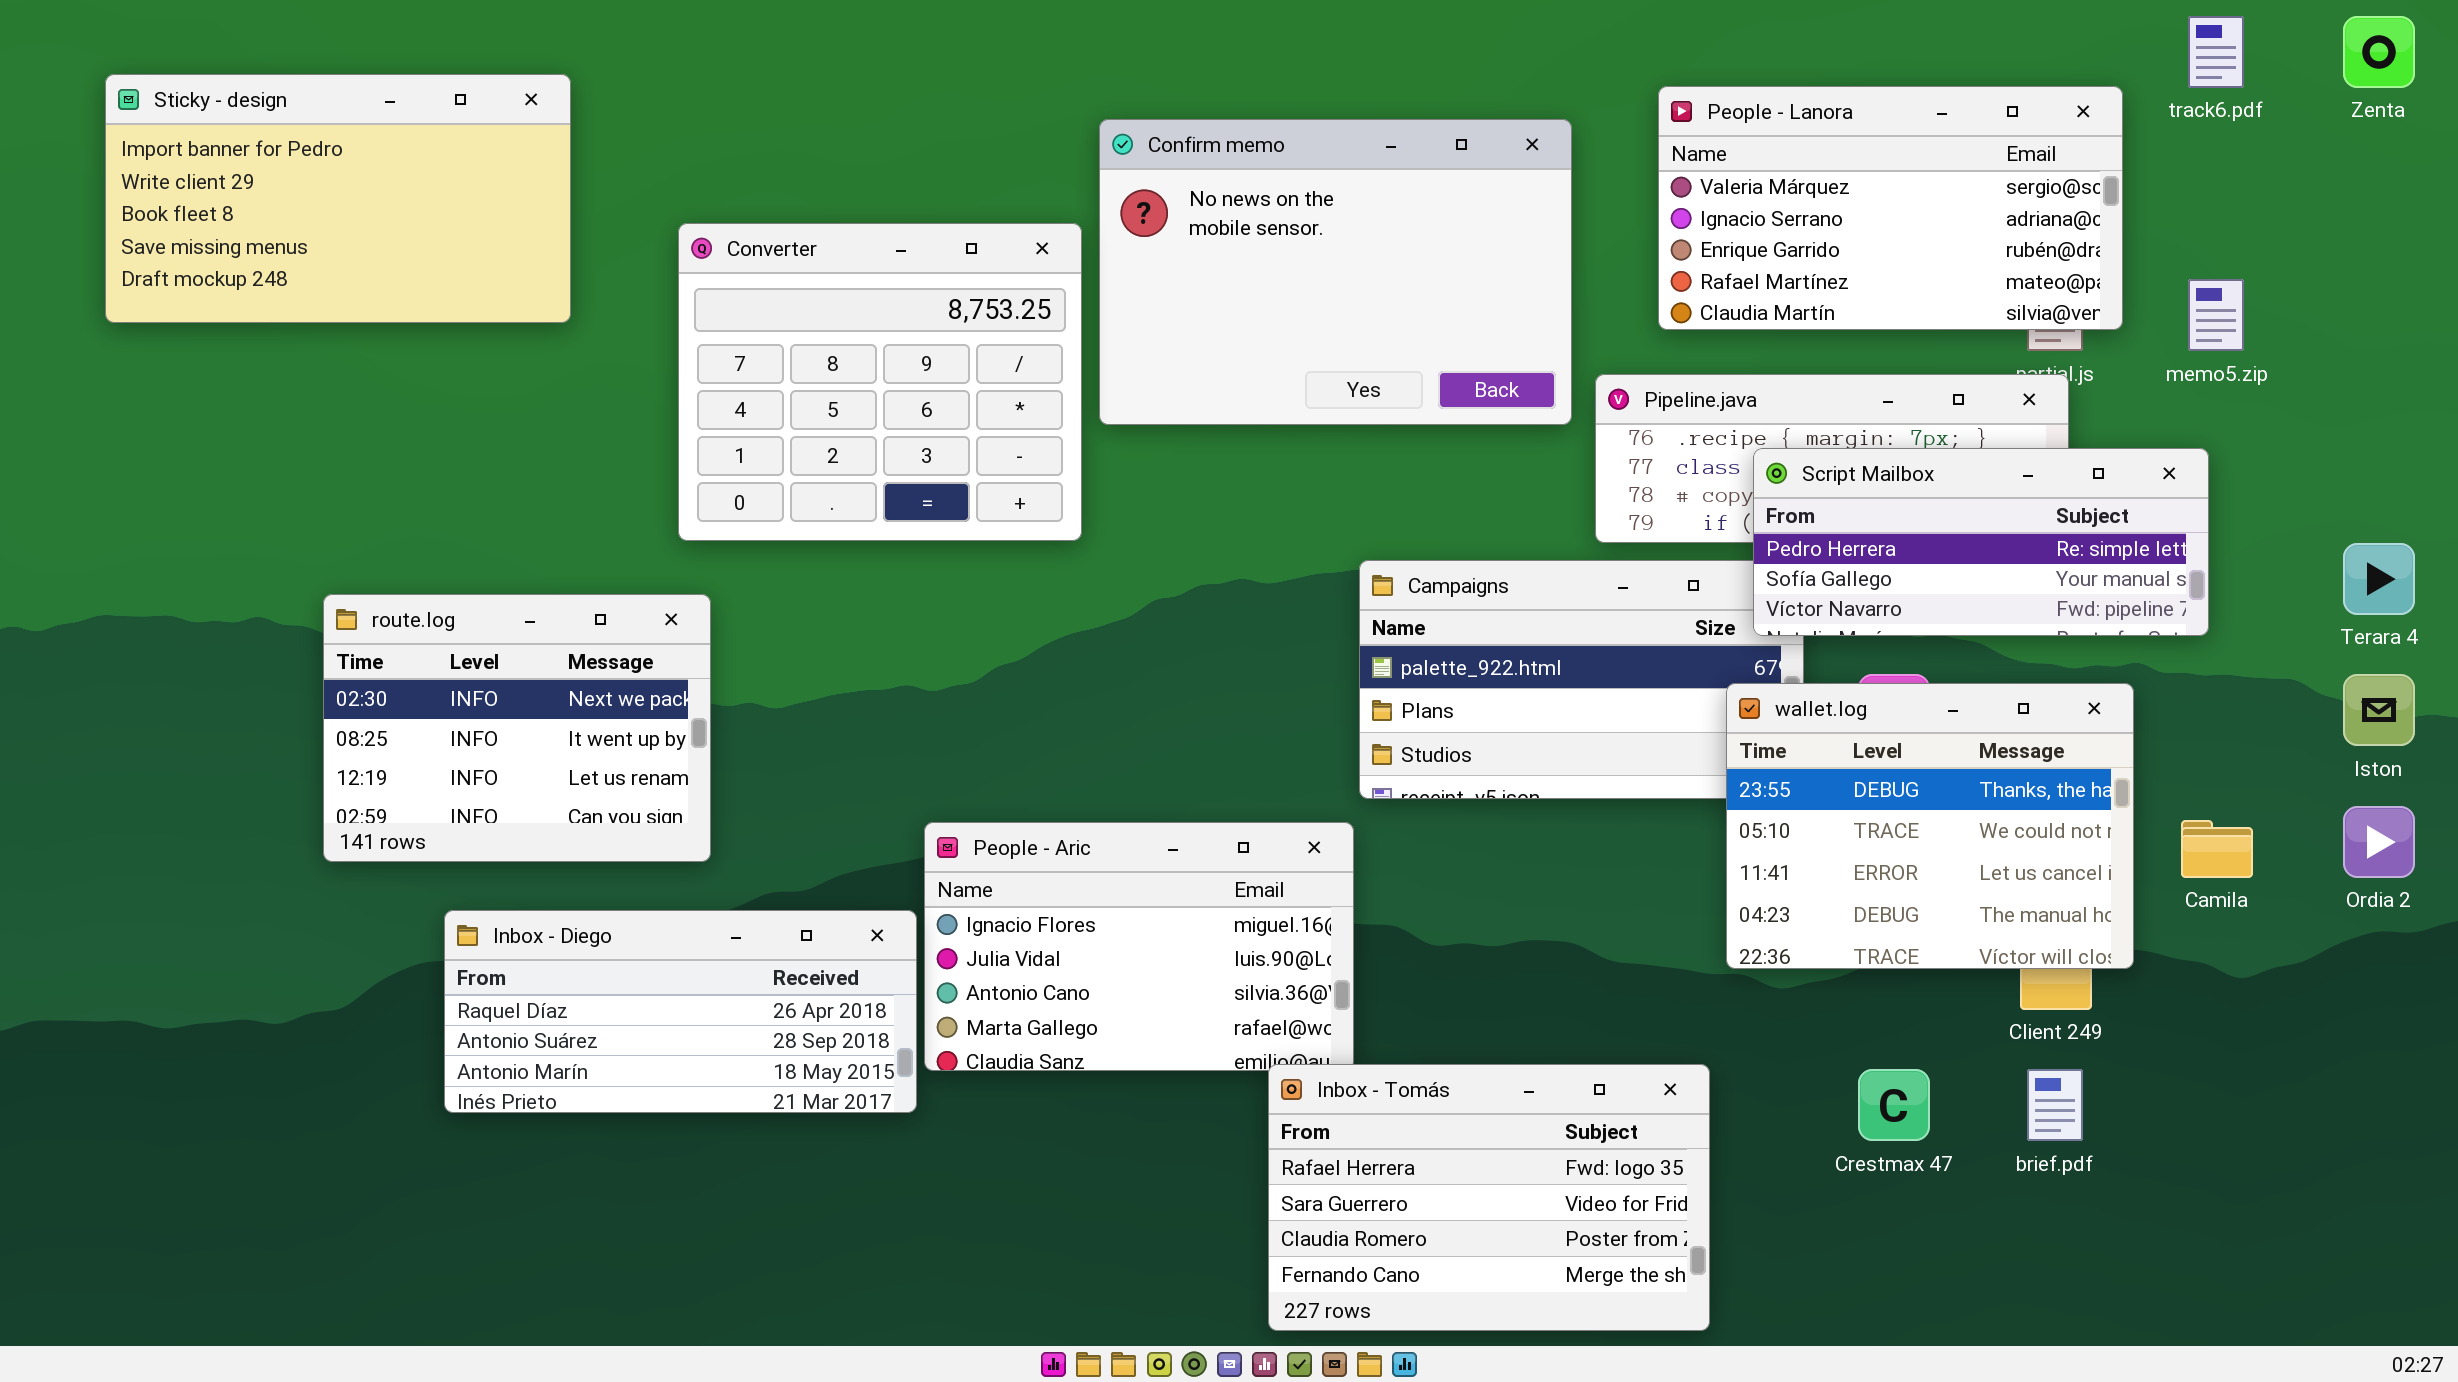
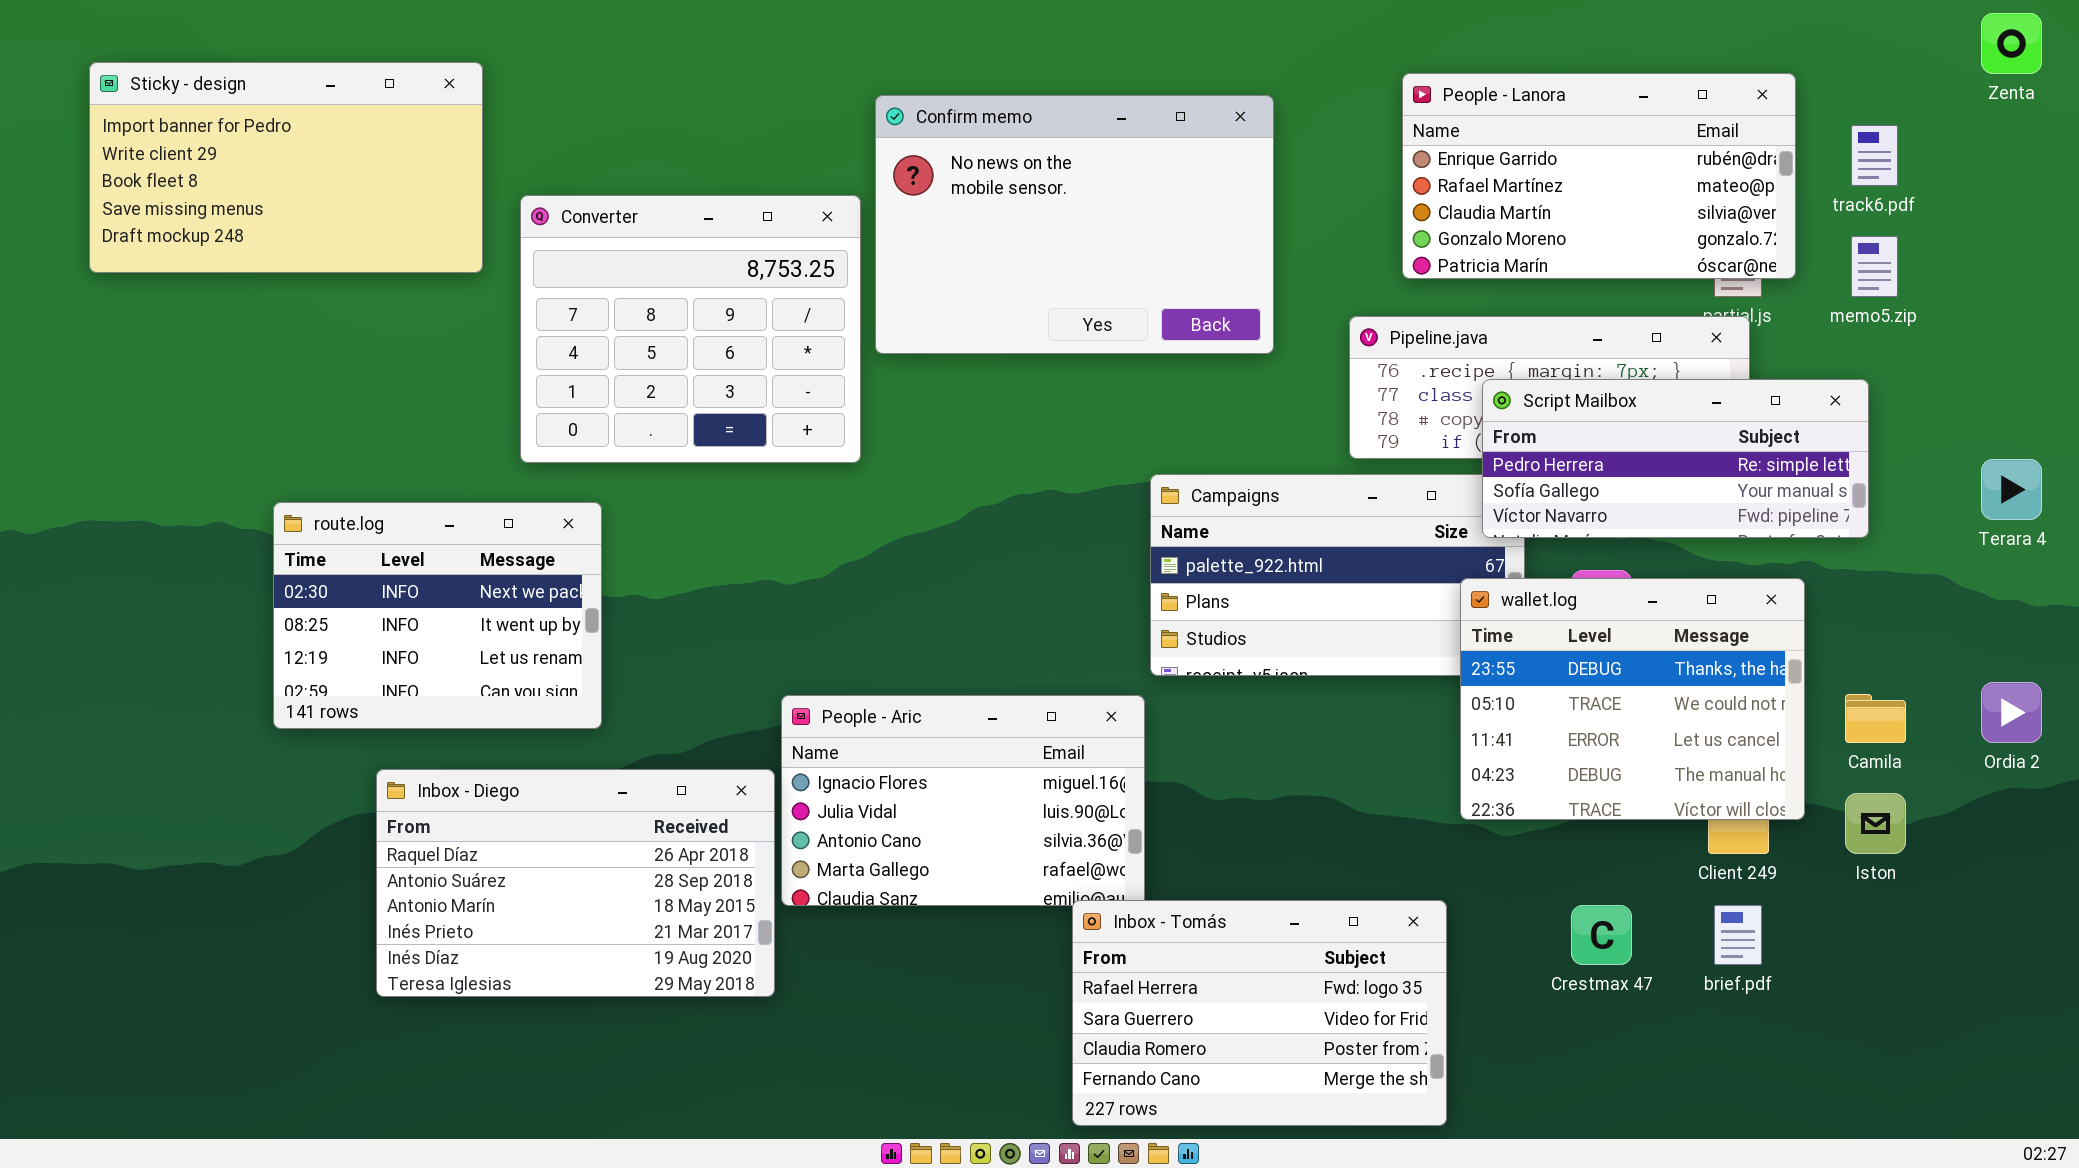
track6.pdf: [2188,16,2244,88] -> [1851,125,1898,186], moved
People - Lanora: [1658,86,2123,330] -> [1402,73,1796,279], scrolled down 2 rows
Confirm memo: [1099,119,1572,425] -> [875,95,1274,354], moved
Converter: [678,223,1082,541] -> [520,195,861,463], moved
Iston: [2343,674,2415,746] -> [1845,793,1906,854], moved
Inbox - Diego: [444,910,917,1113] -> [376,769,775,997], resized

